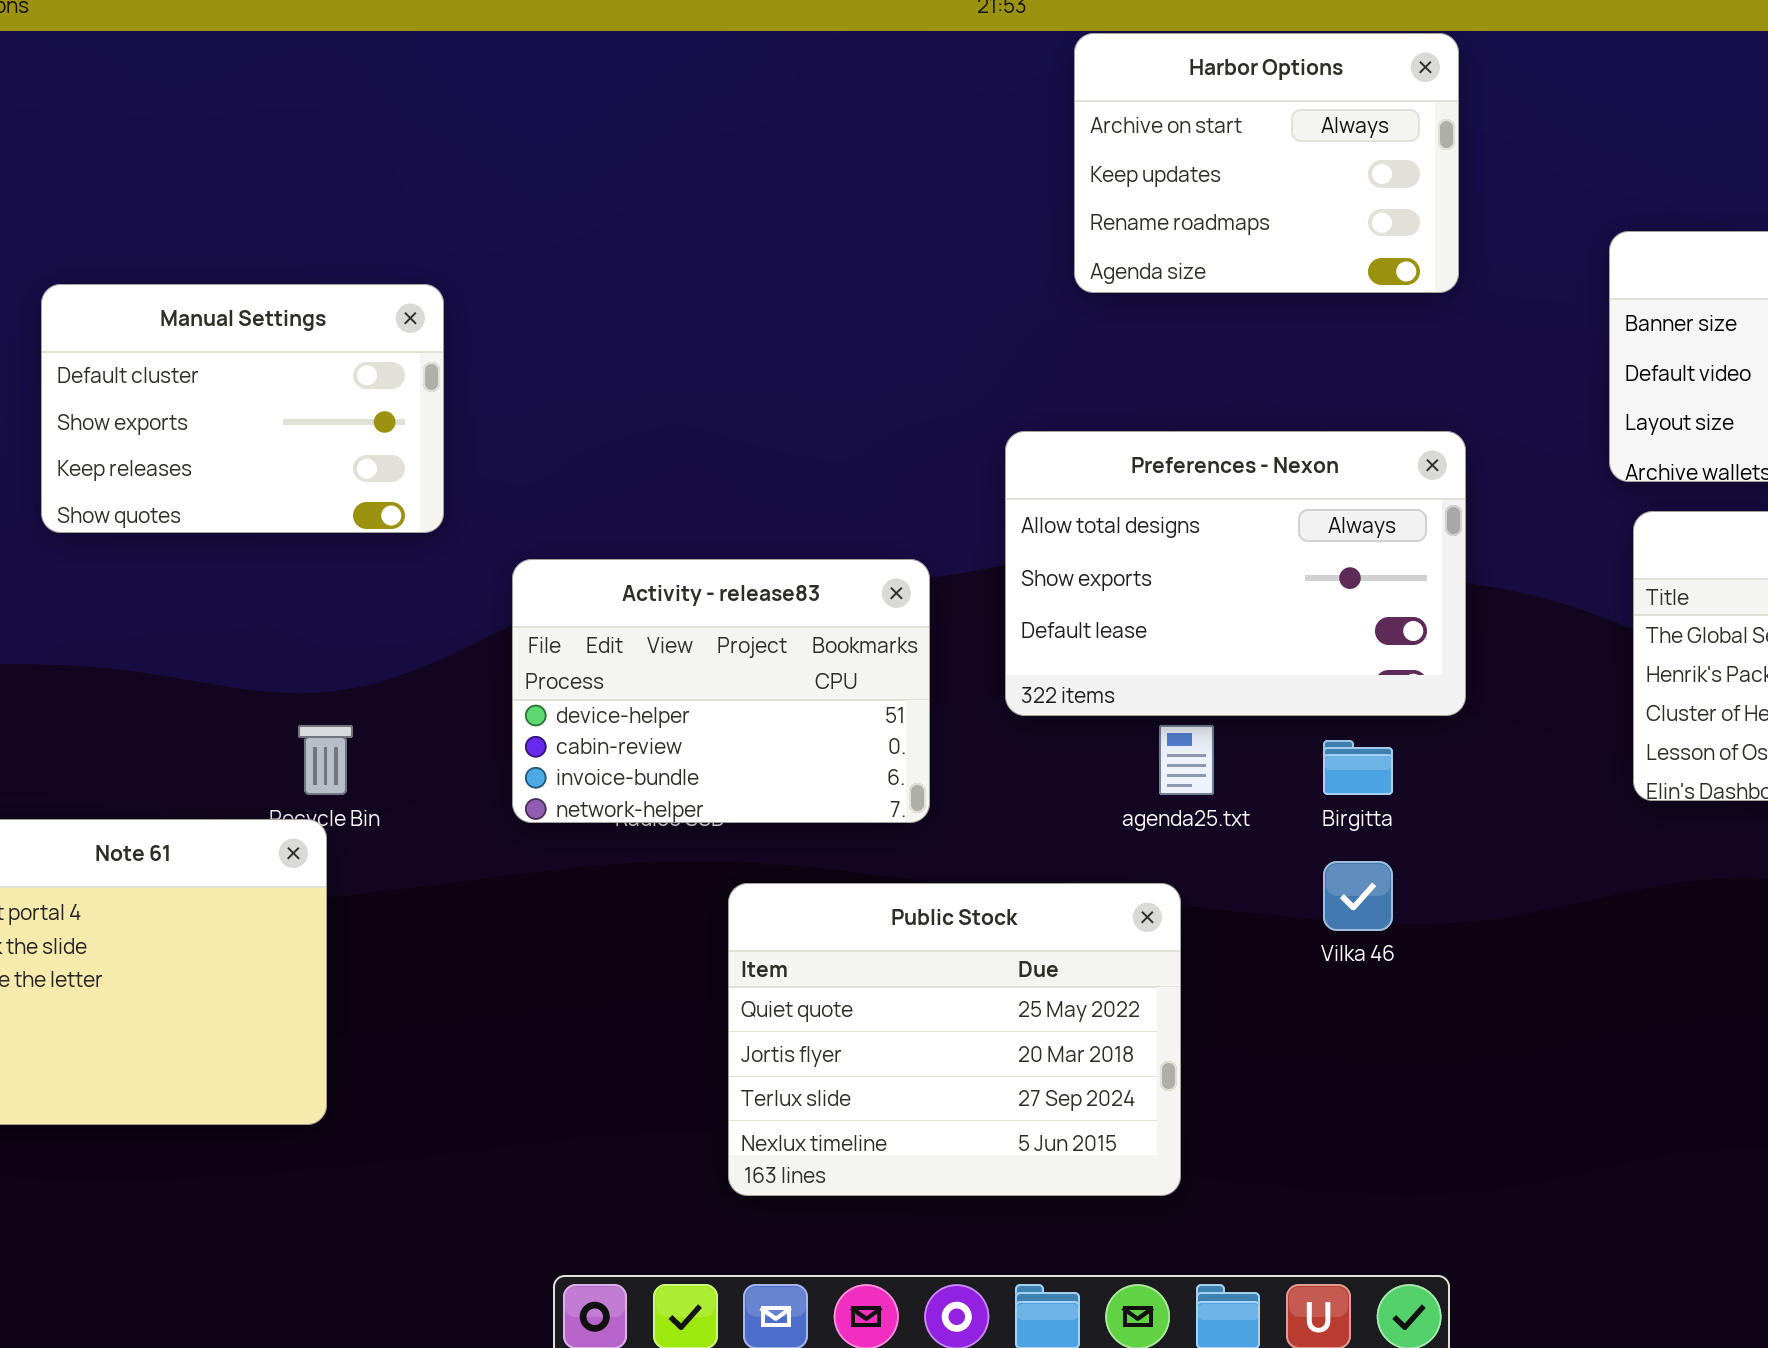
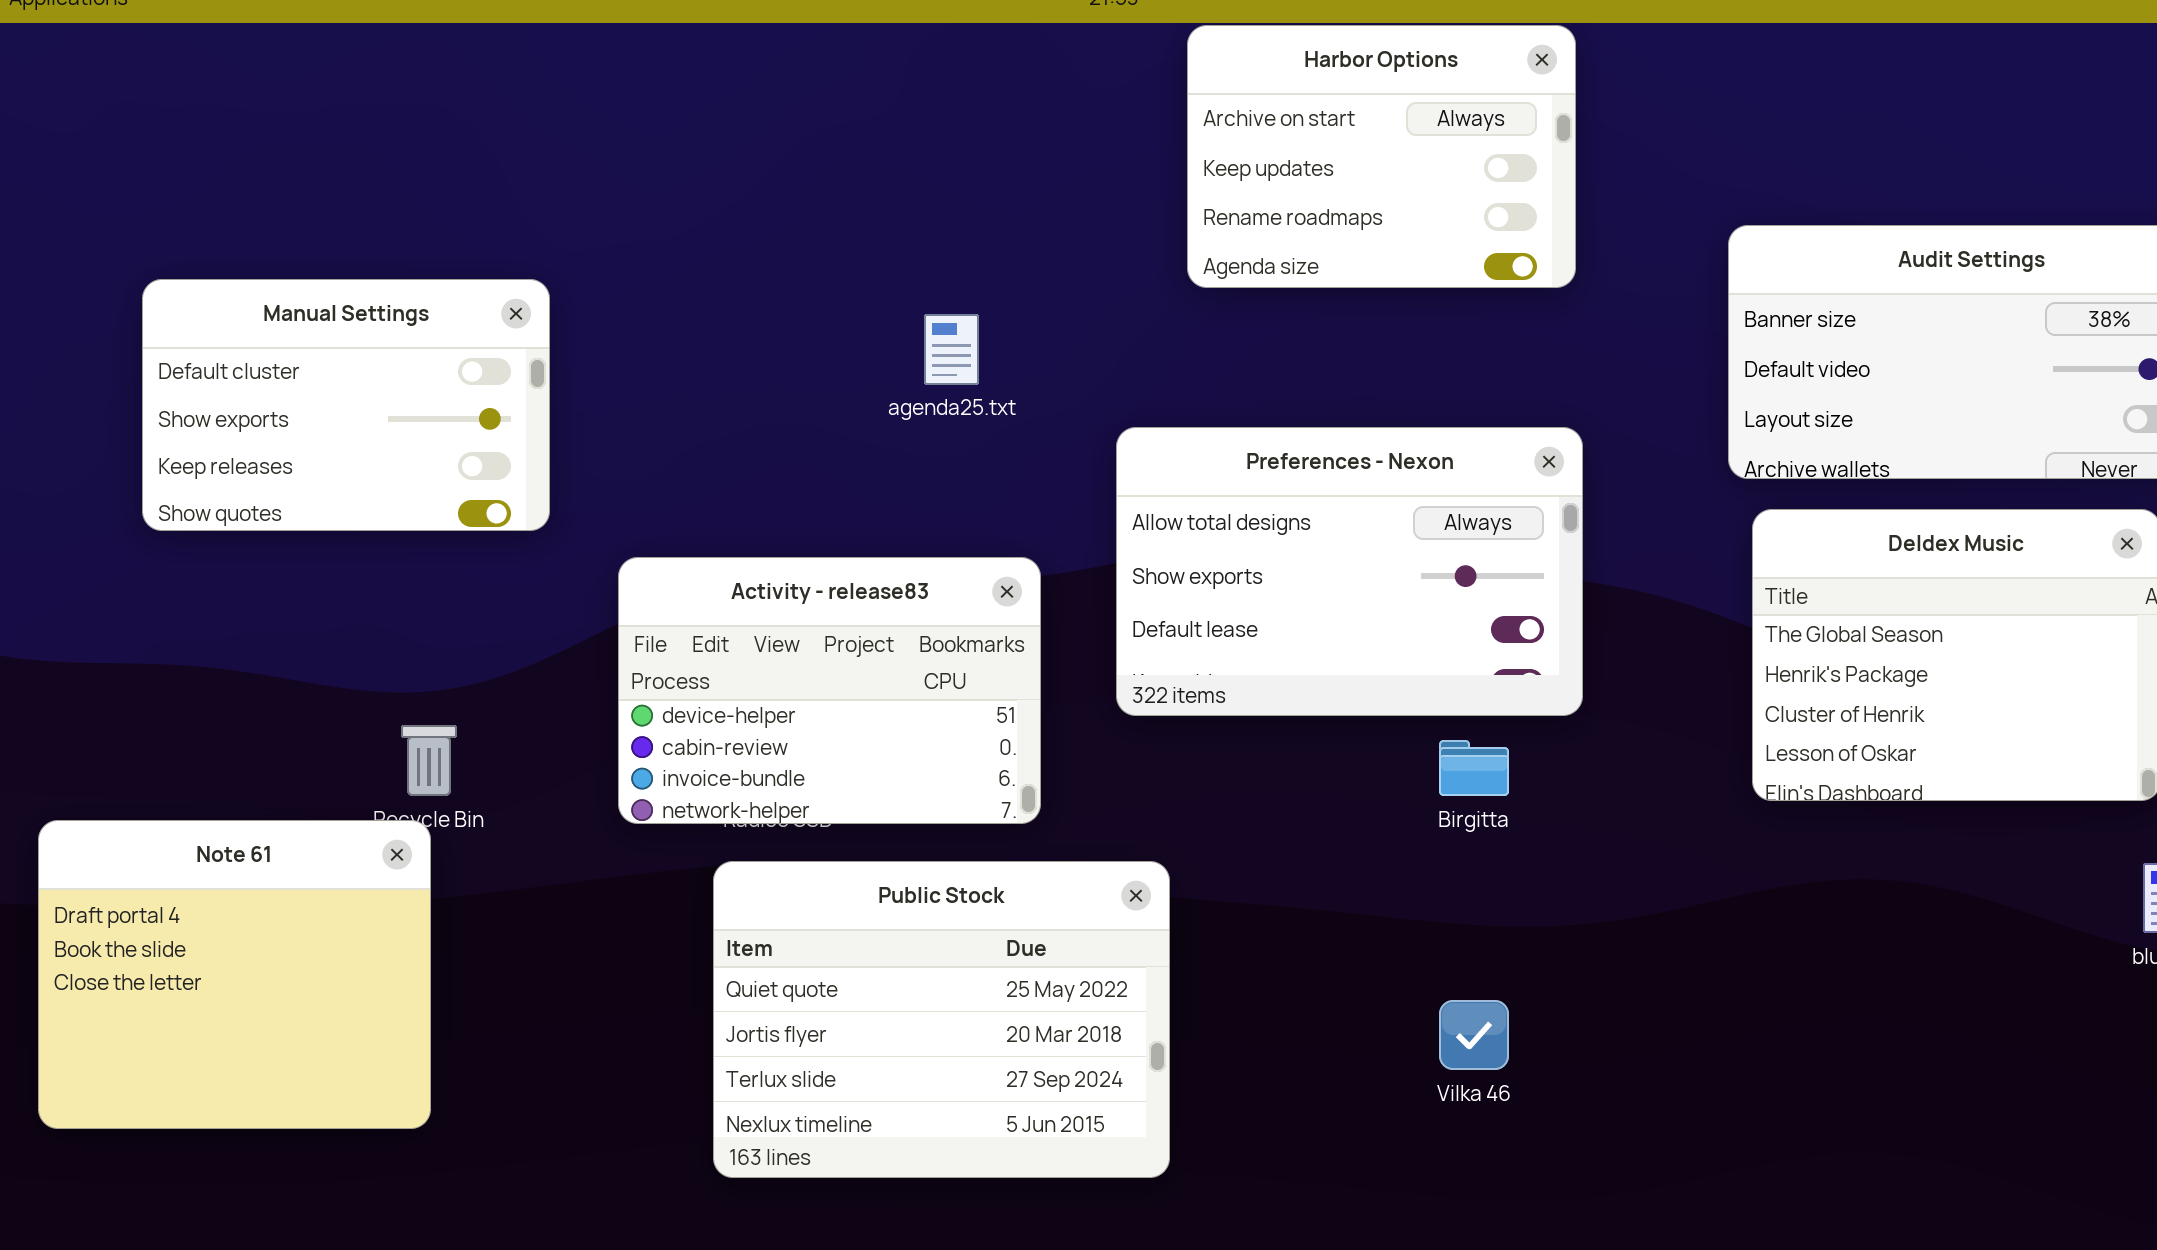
agenda25.txt: [1159,725,1214,795] -> [924,314,979,385], moved
Vilka 46: [1323,861,1393,931] -> [1439,1000,1509,1070], moved
Public Stock: [728,883,1181,1196] -> [713,861,1170,1178], moved

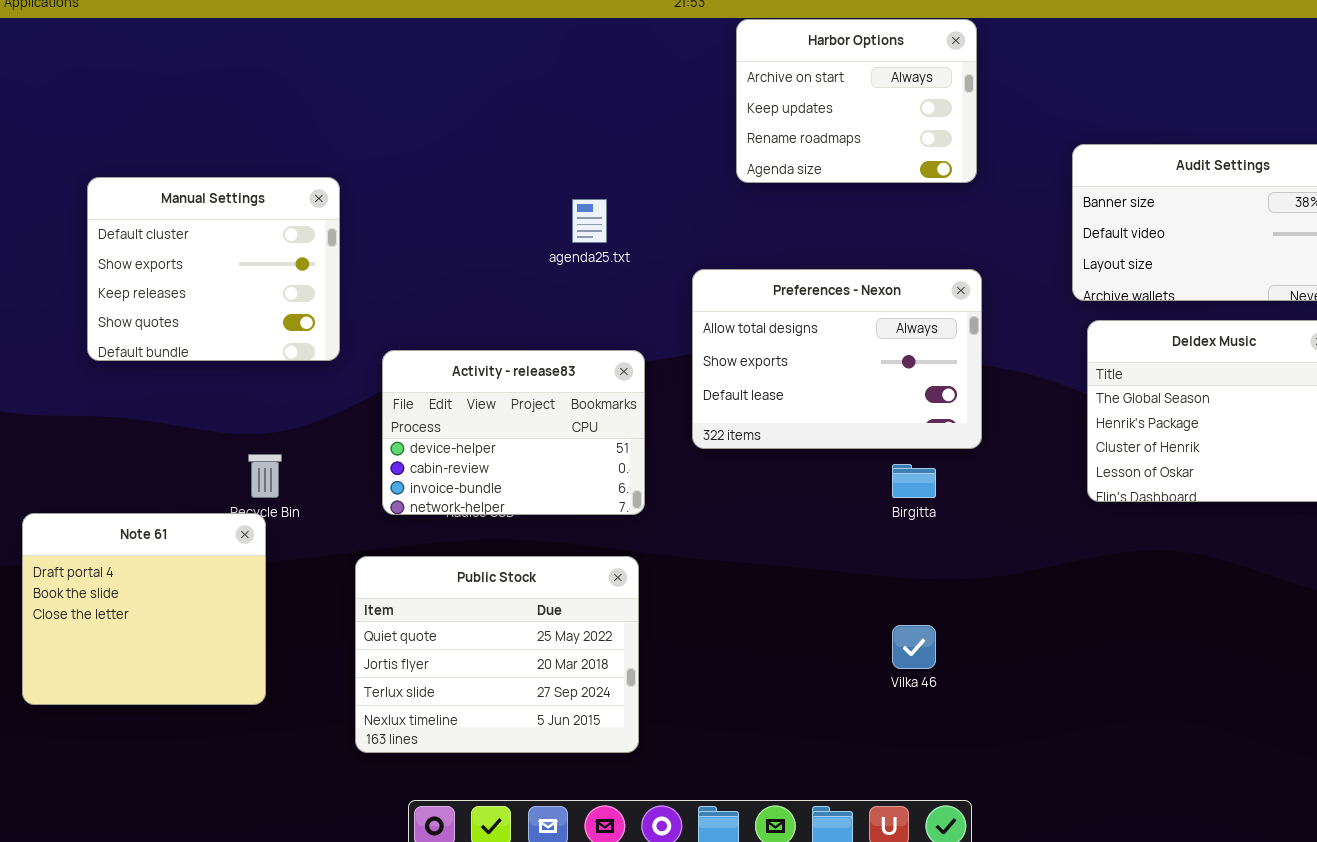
Manual Settings: [142,279,550,531] -> [87,177,340,361], resized
Public Stock: [713,861,1170,1178] -> [355,556,639,753], moved

